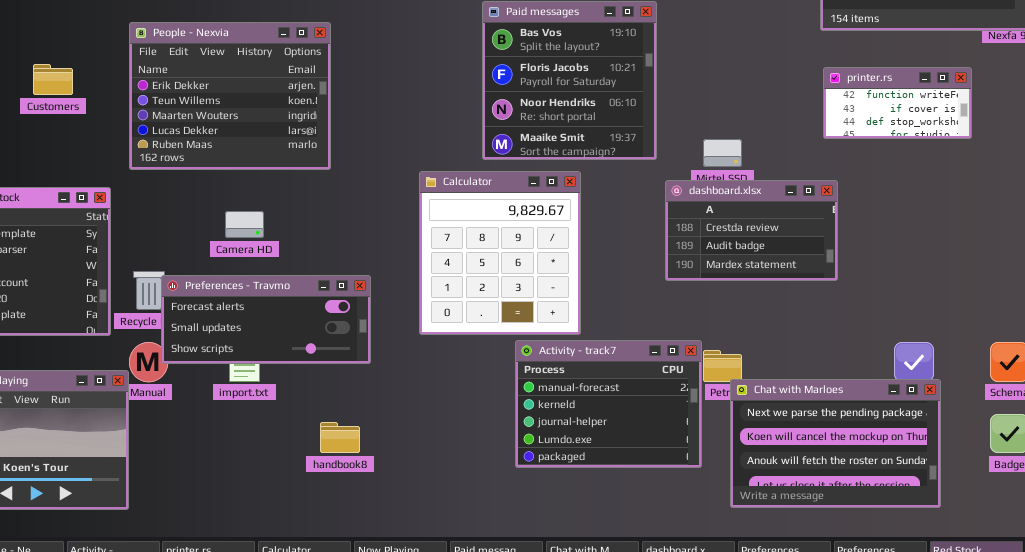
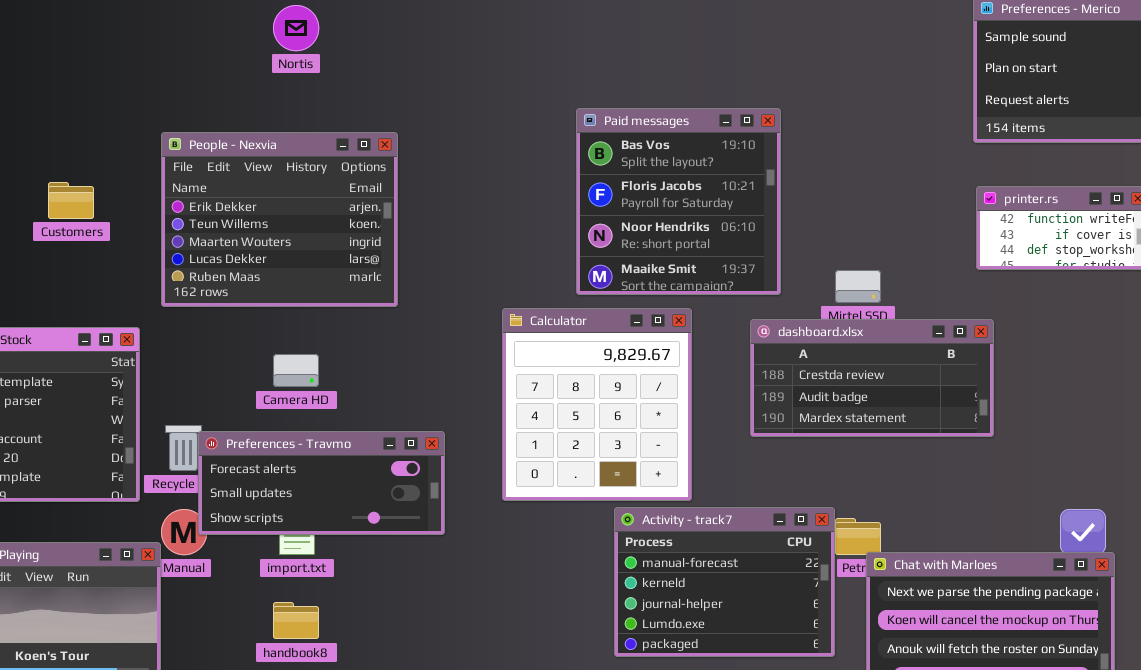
dashboard.xlsx: [665,180,838,281] -> [750,319,994,437], resized
handbook8: [320,422,360,453] -> [273,602,319,639], moved

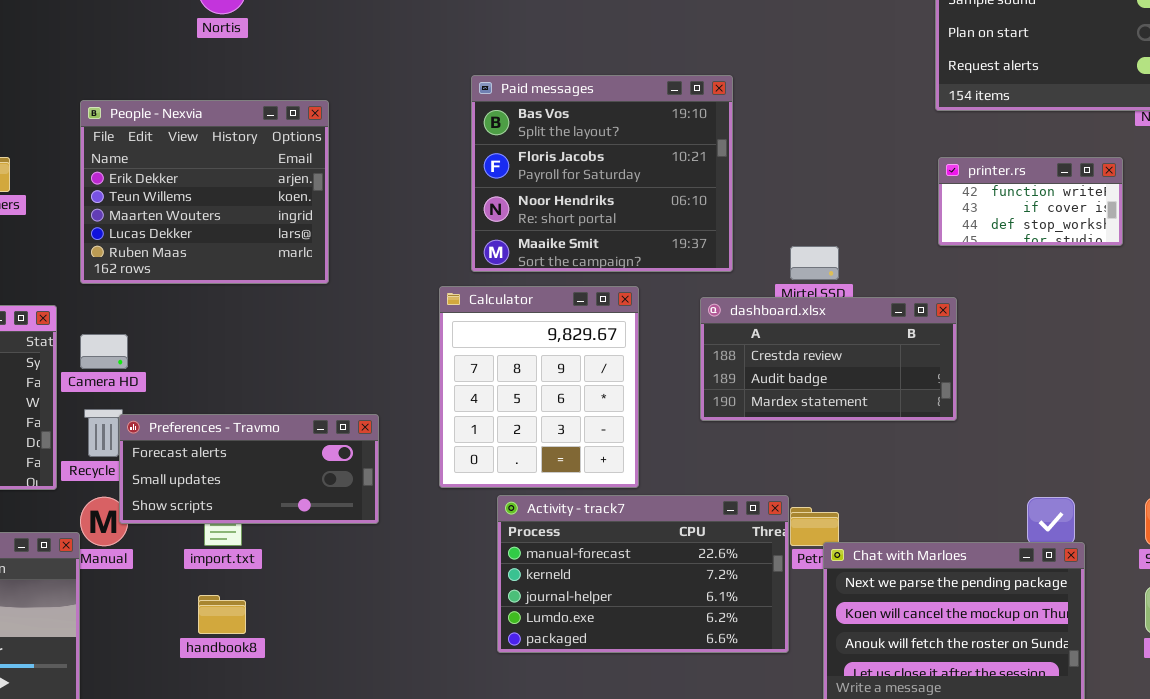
Paid messages: [576,108,781,295] -> [471,75,733,272], resized
Camera HD: [273,354,319,387] -> [80,334,128,369], moved
Activity - track7: [614,507,835,657] -> [497,495,789,653], resized

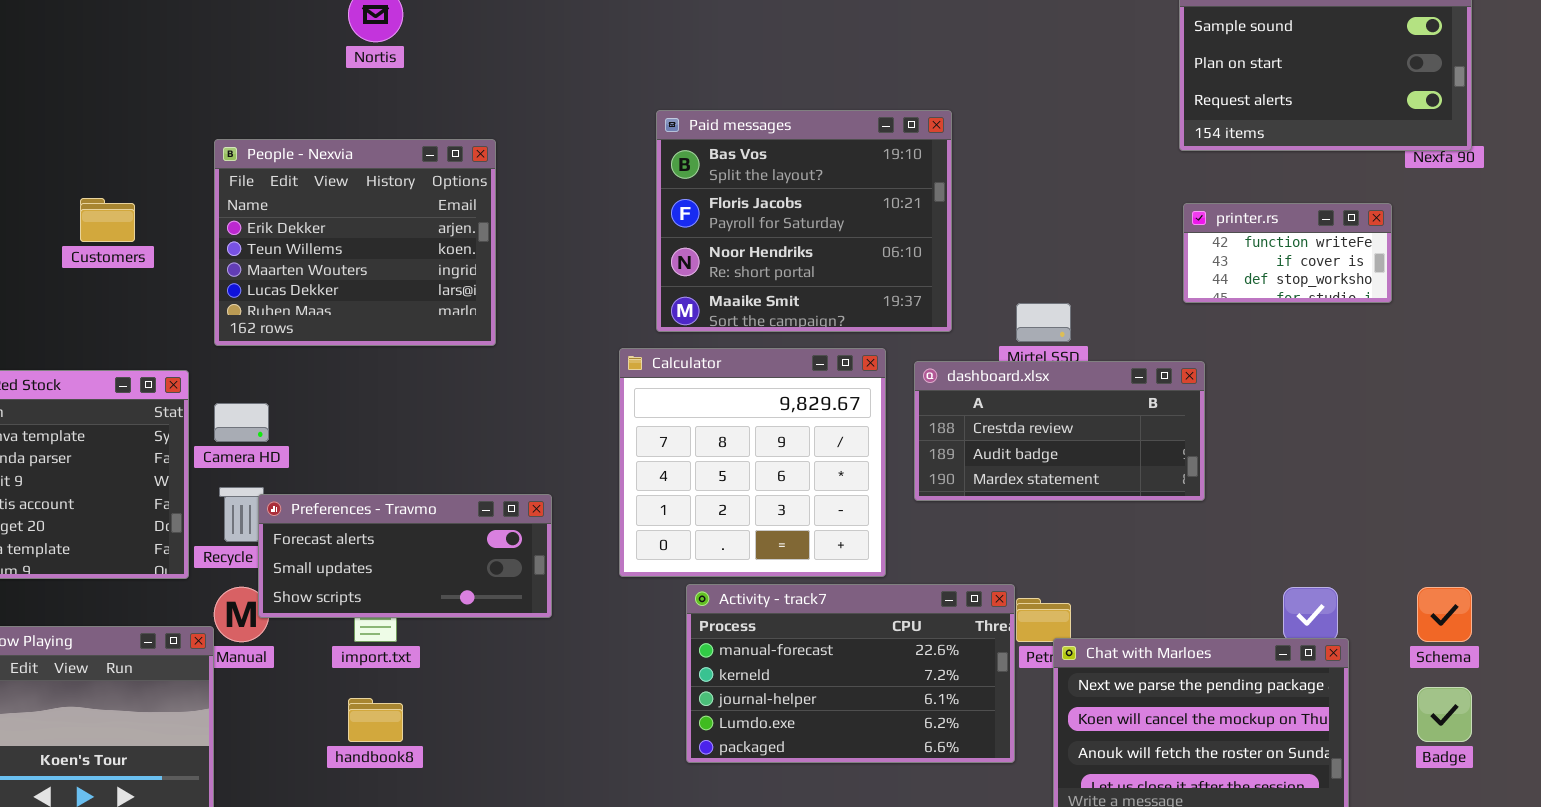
Calculator: [439,286,639,488] -> [619,348,886,577], resized

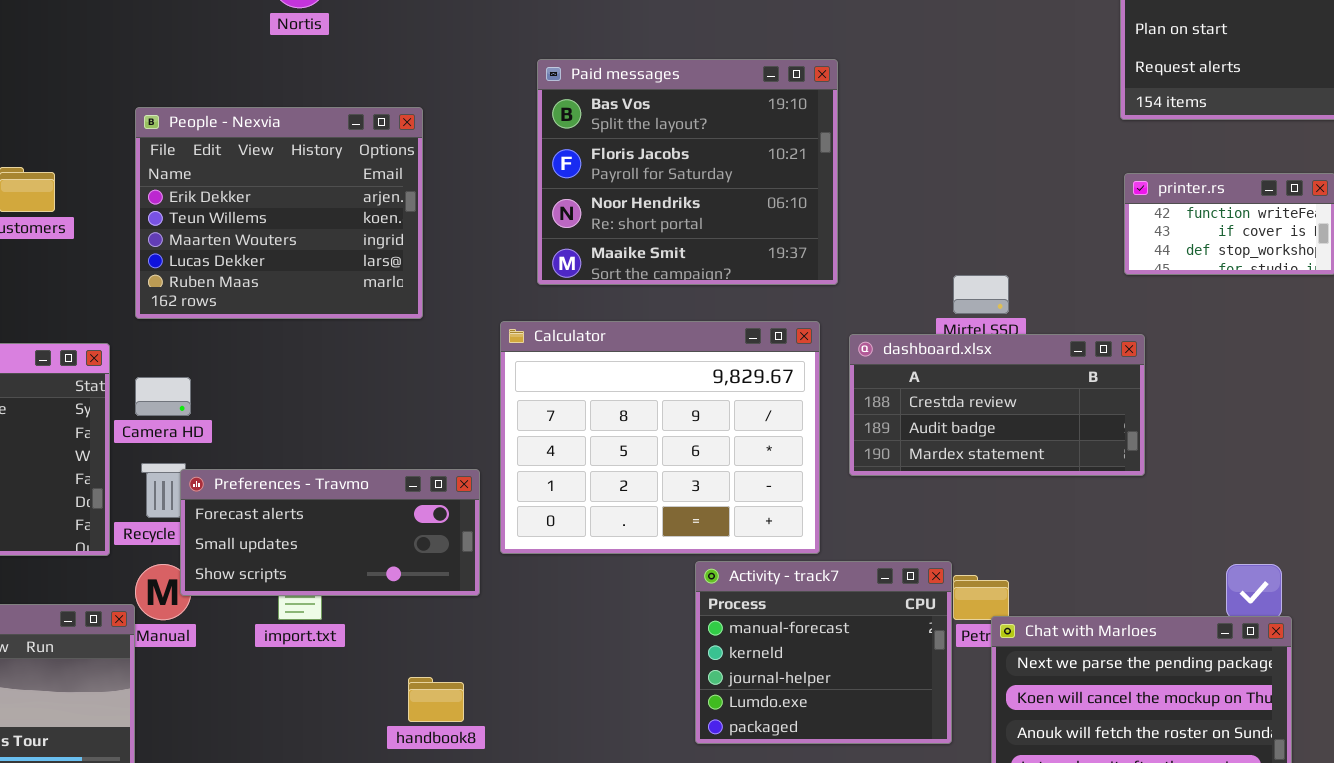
Paid messages: [656,110,952,332] -> [537,59,838,285], moved
Calculator: [619,348,886,577] -> [500,321,820,554], resized
Activity - track7: [686,584,1015,763] -> [695,561,952,744], resized
handbook8: [348,698,403,742] -> [408,677,464,722], moved

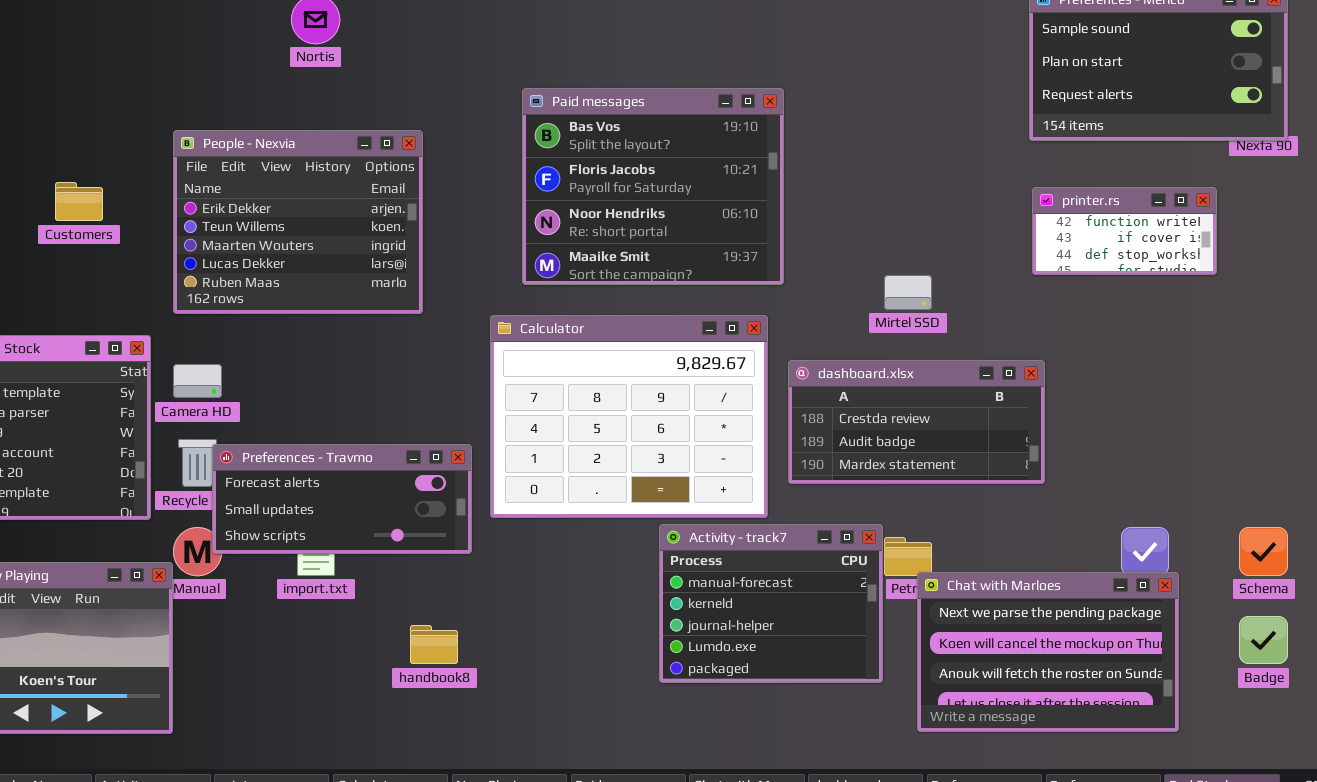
dashboard.xlsx: [849,334,1145,476] -> [788,360,1045,484], moved

